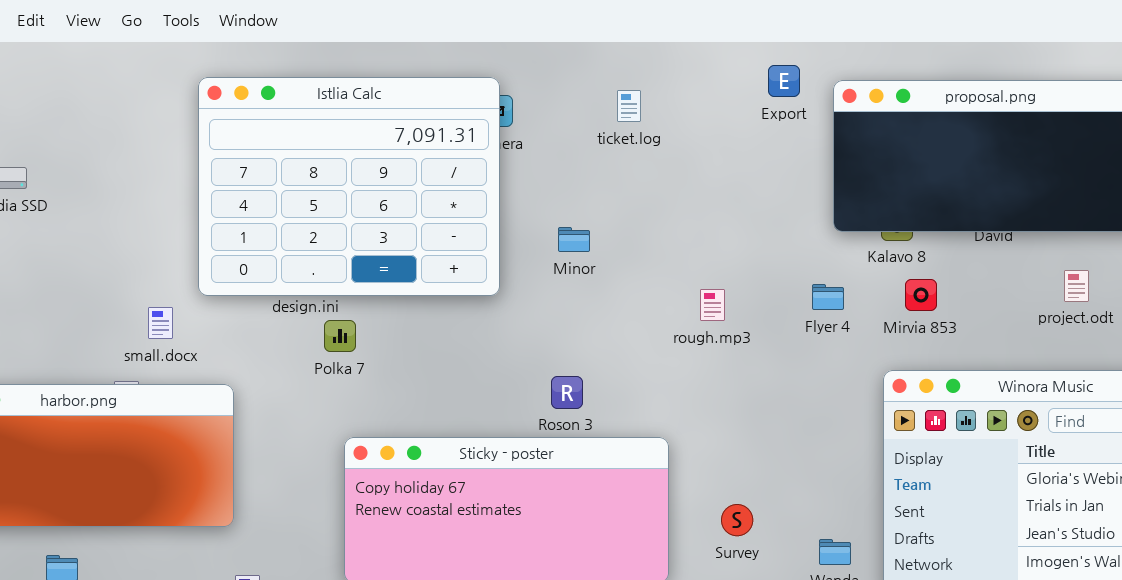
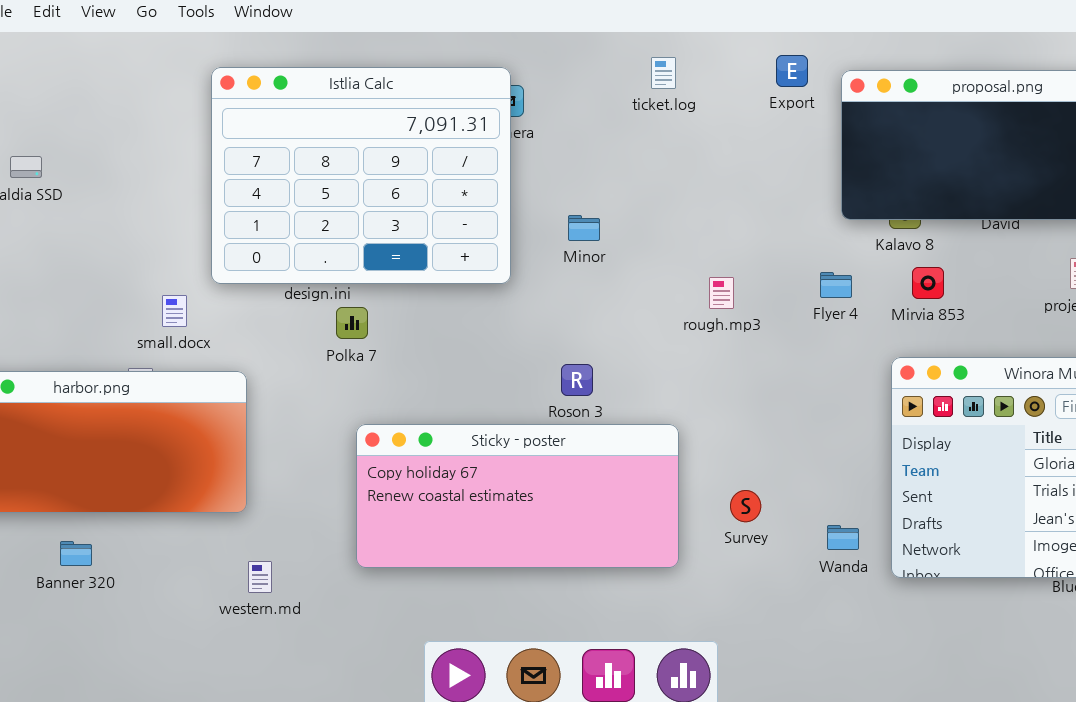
ticket.log: [617,90,641,122] -> [651,57,676,89], moved

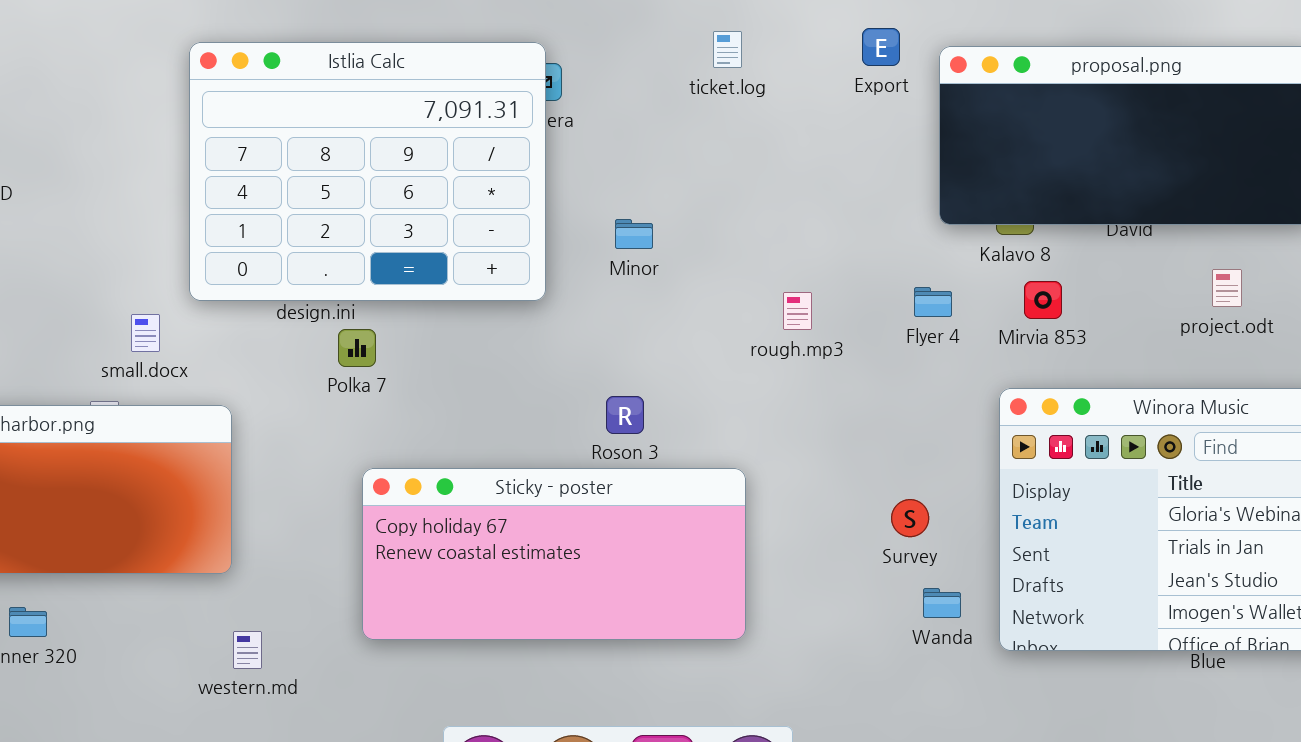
Survey: [730,490,761,522] -> [891,499,929,537], moved

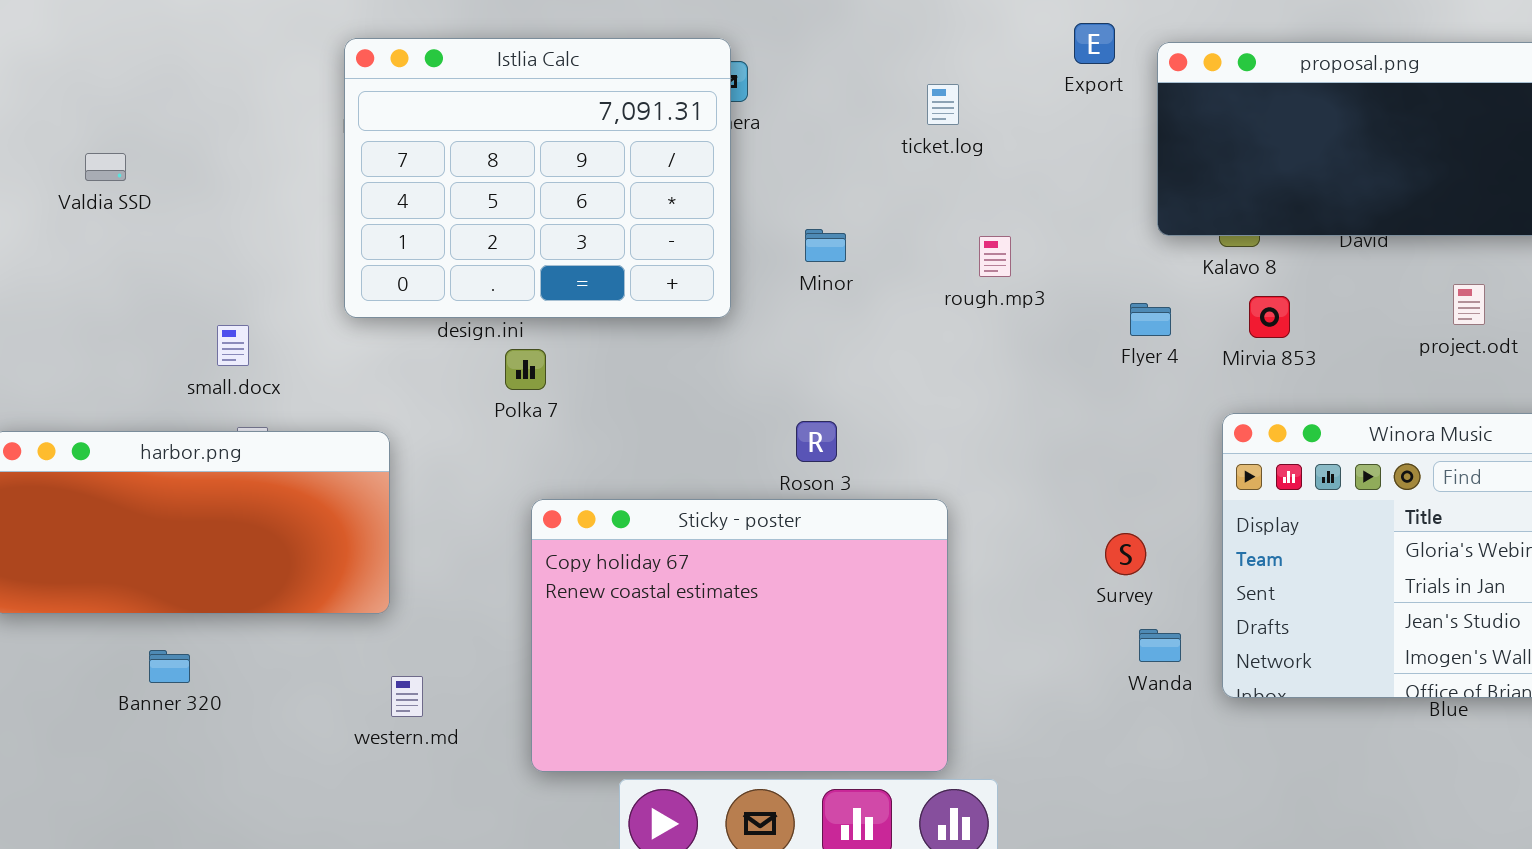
ticket.log: [713,31,742,68] -> [927,84,959,125], moved
rough.mp3: [783,292,812,330] -> [979,236,1011,277], moved
small.docx: [131,314,160,352] -> [217,325,249,366], moved
Sticky - poster: [362,468,746,640] -> [531,499,948,772], resized

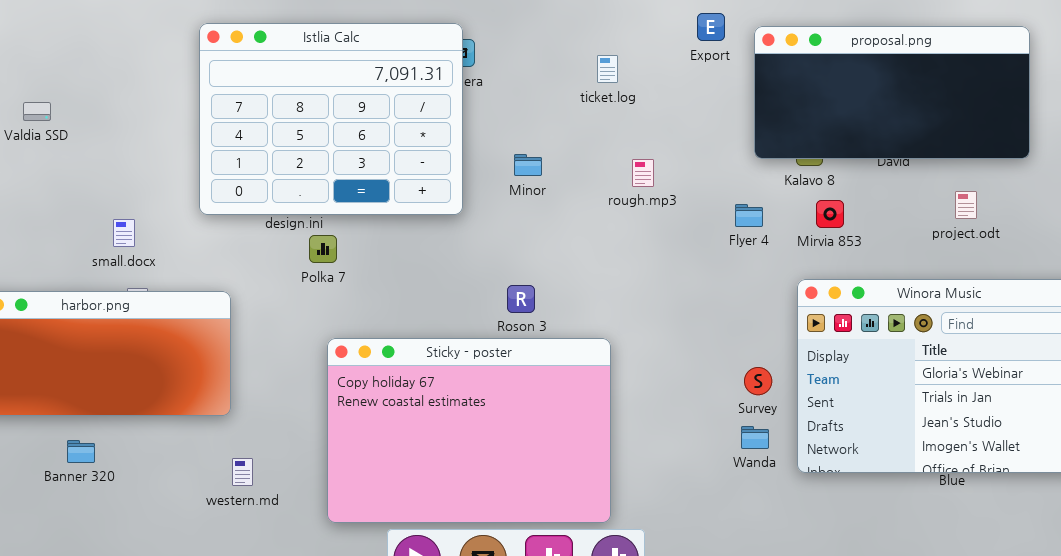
Survey: [1105,533,1146,575] -> [744,367,772,395], moved

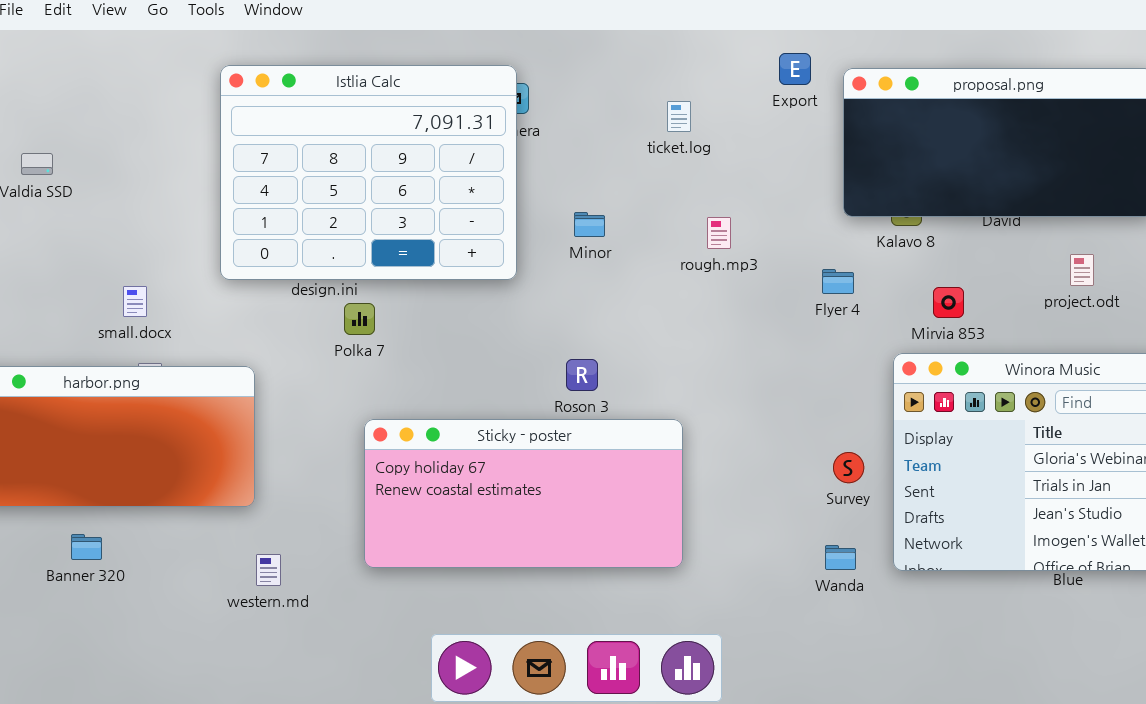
Mirvia 853: [816,200,844,228] -> [933,287,964,318], moved
Sticky - poster: [327,338,611,523] -> [364,419,683,568], resized
Wanda: [741,426,769,449] -> [825,545,856,570], moved

